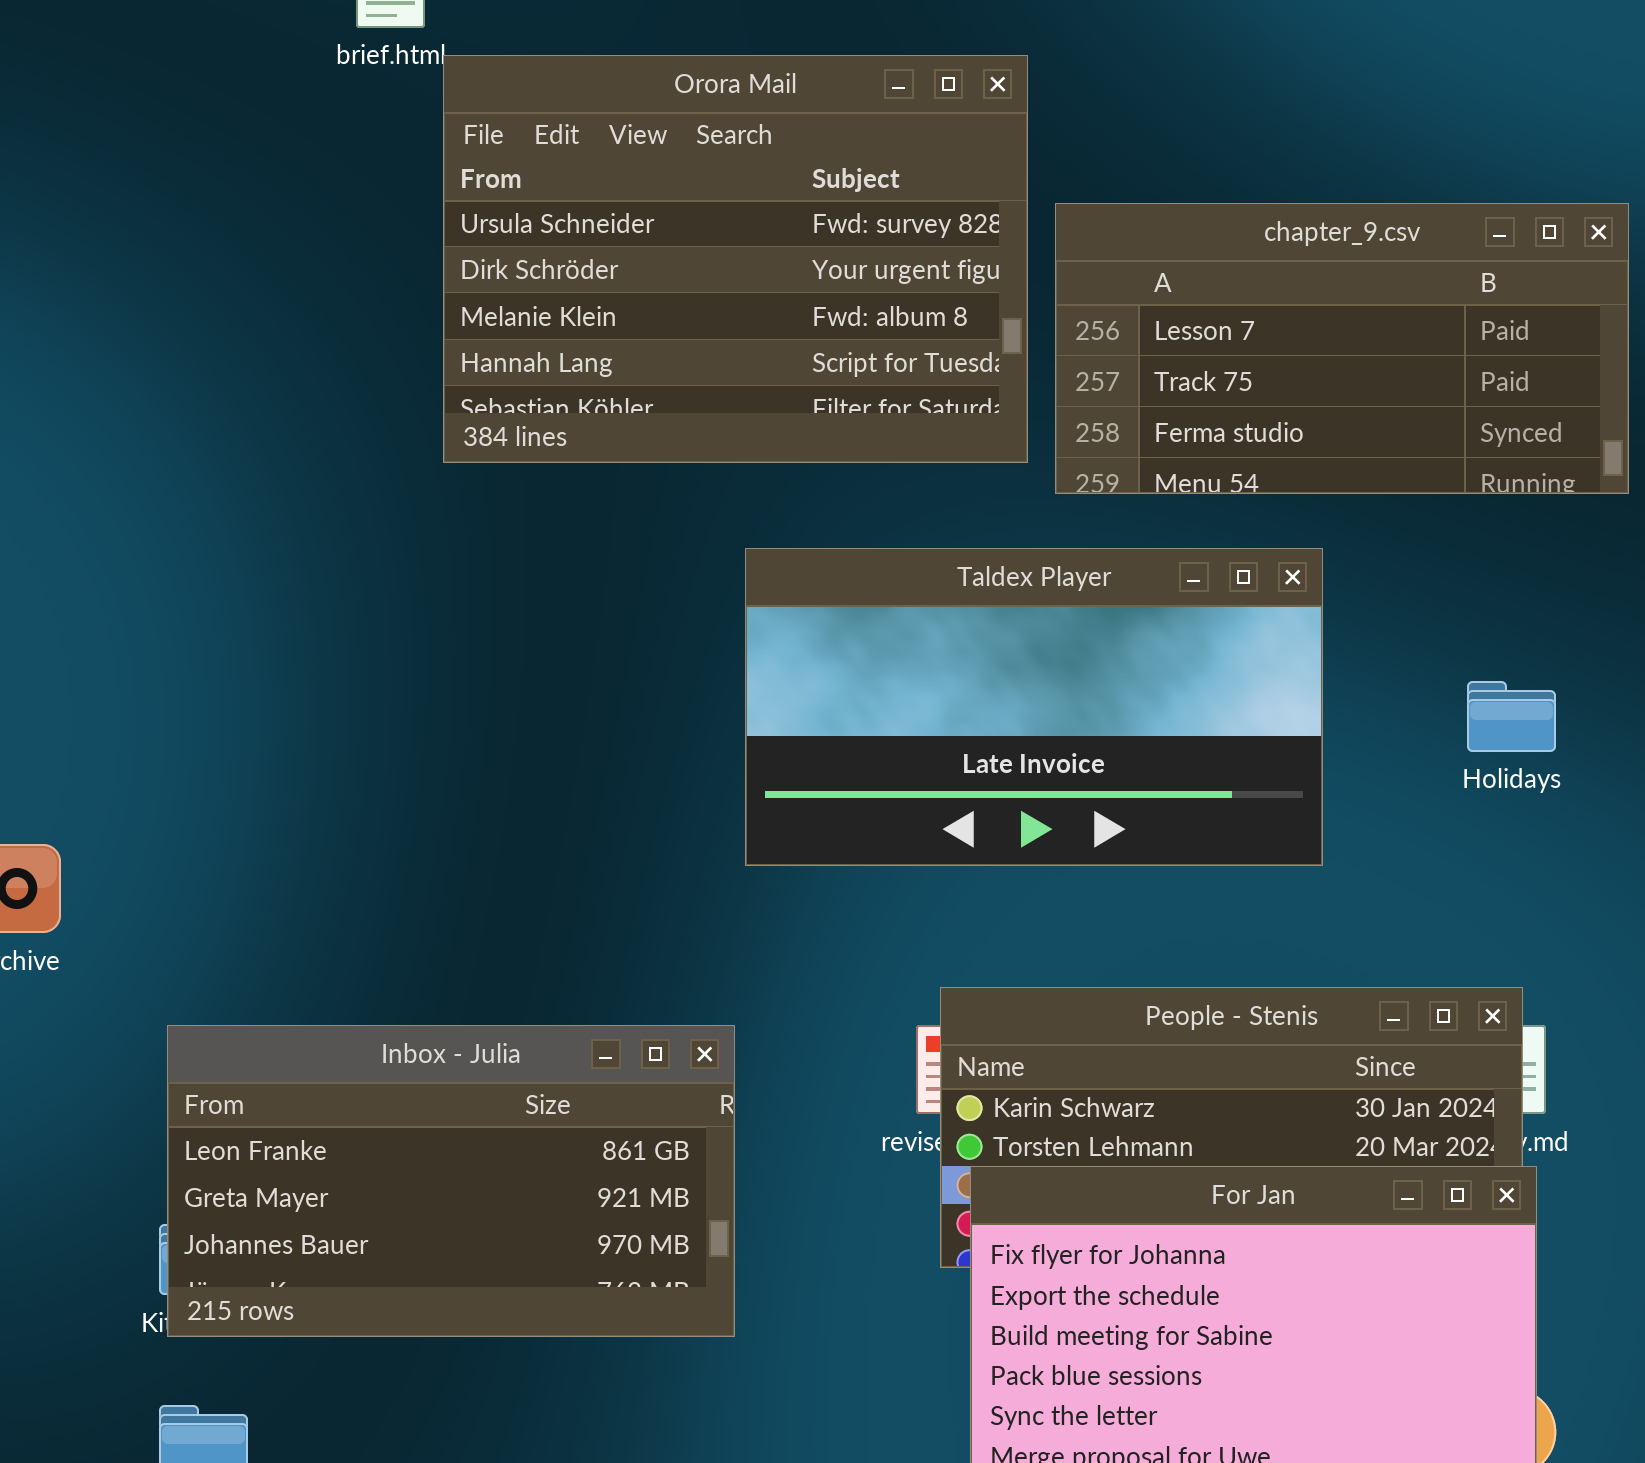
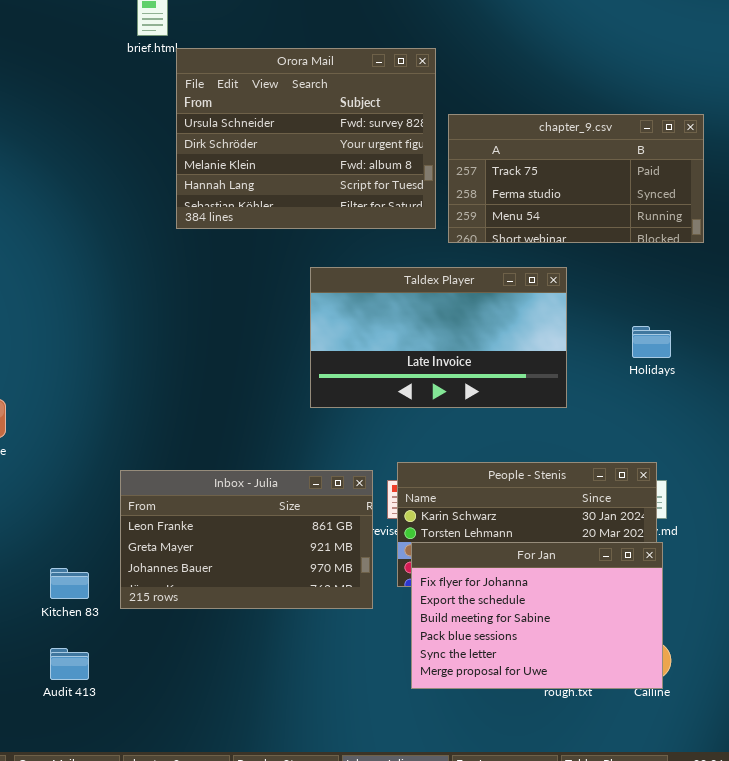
chapter_9.csv: [1055,203,1629,494] -> [448,114,704,243], scrolled down 1 row
Inbox - Julia: [167,1025,735,1337] -> [120,470,373,609], moved

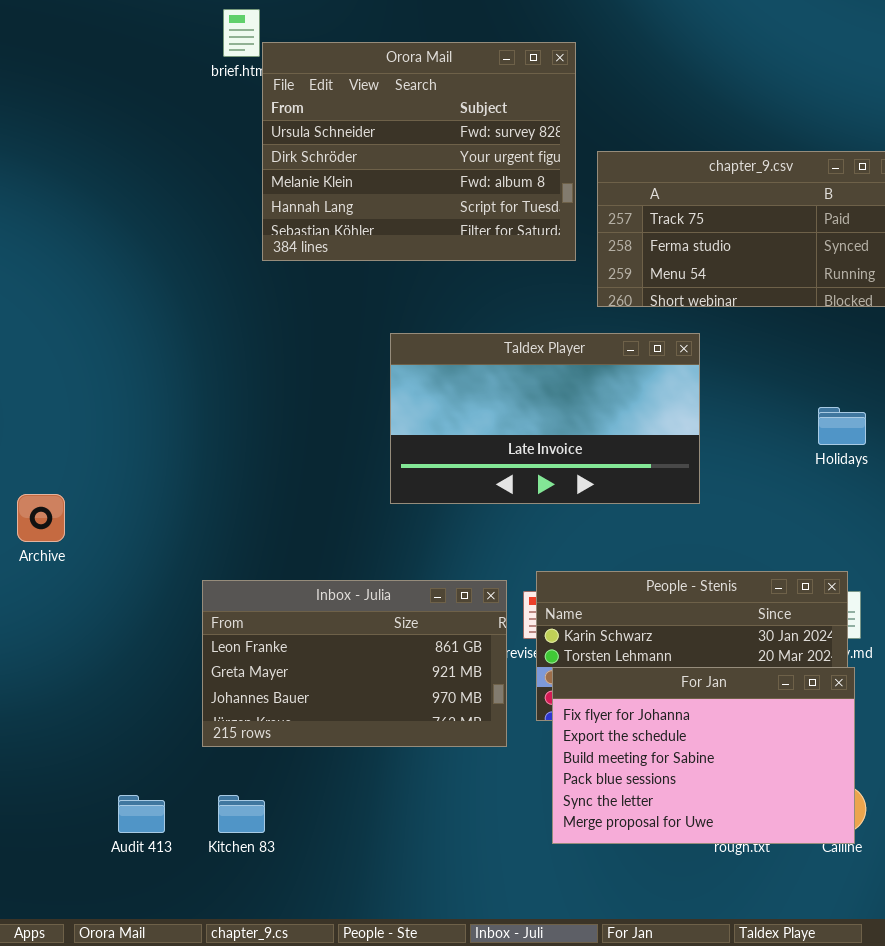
Orora Mail: [176,48,436,229] -> [262,42,576,261], moved
Taldex Player: [310,267,567,408] -> [390,333,700,504], moved
Kitchen 83: [50,568,89,599] -> [218,795,265,833], moved

